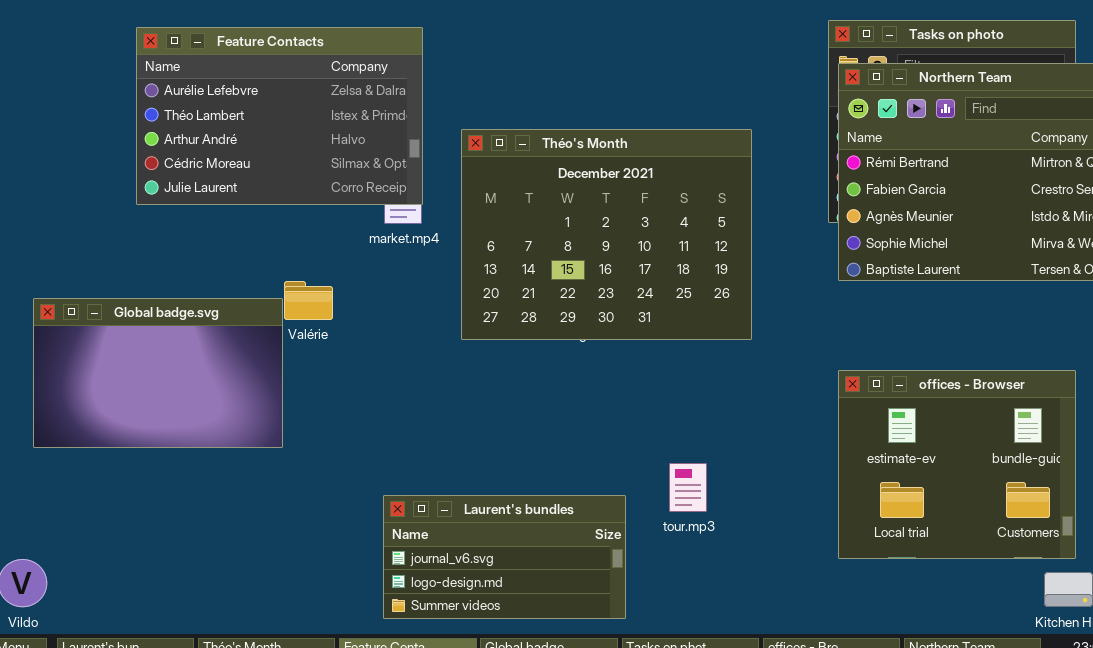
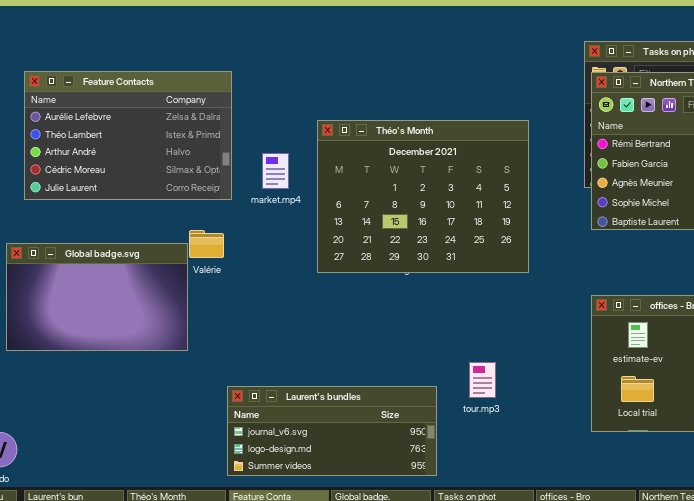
Feature Contacts: [136,27,423,205] -> [24,71,232,200], moved
Laurent's bundles: [383,495,626,619] -> [227,386,437,476], resized

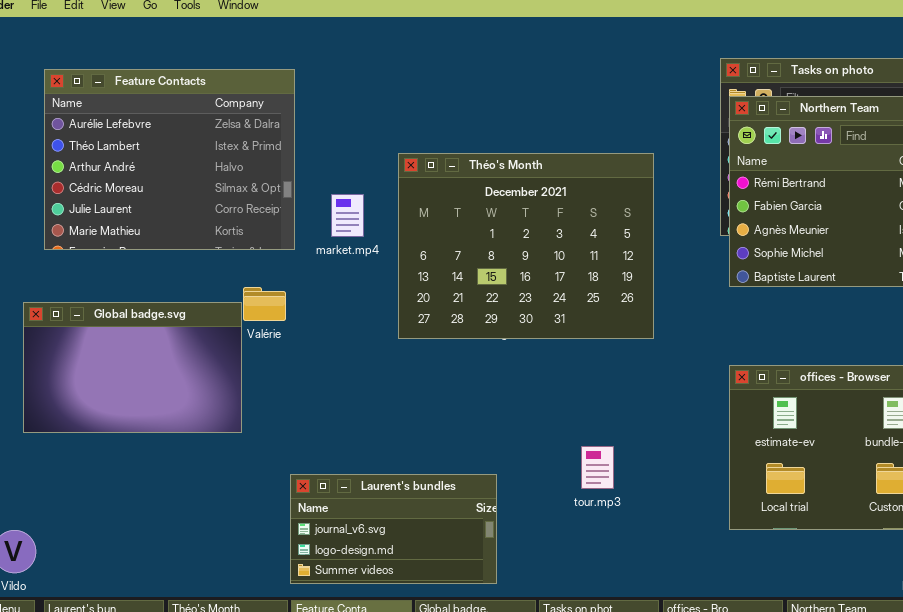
Feature Contacts: [24,71,232,200] -> [44,69,295,250], resized
Laurent's bundles: [227,386,437,476] -> [290,474,497,584], resized

